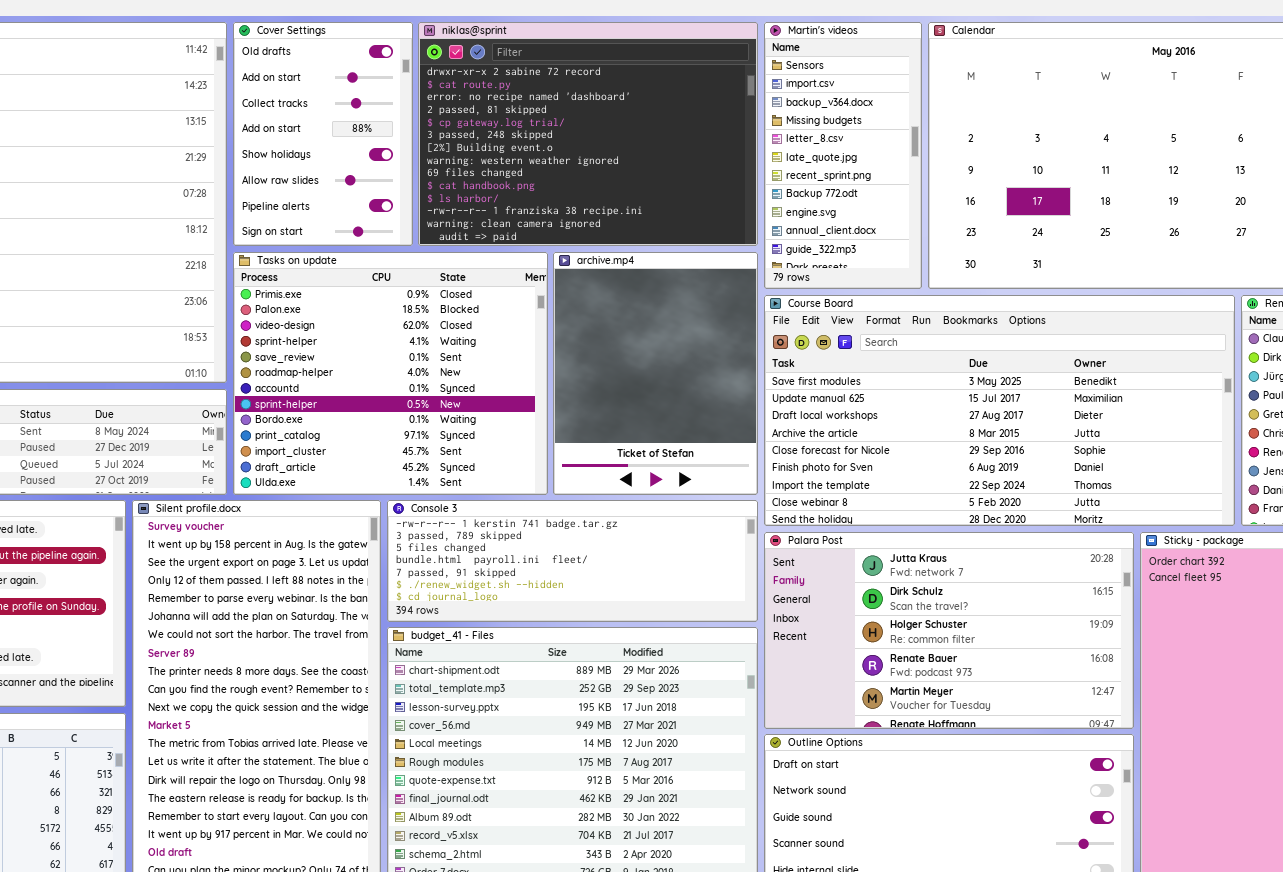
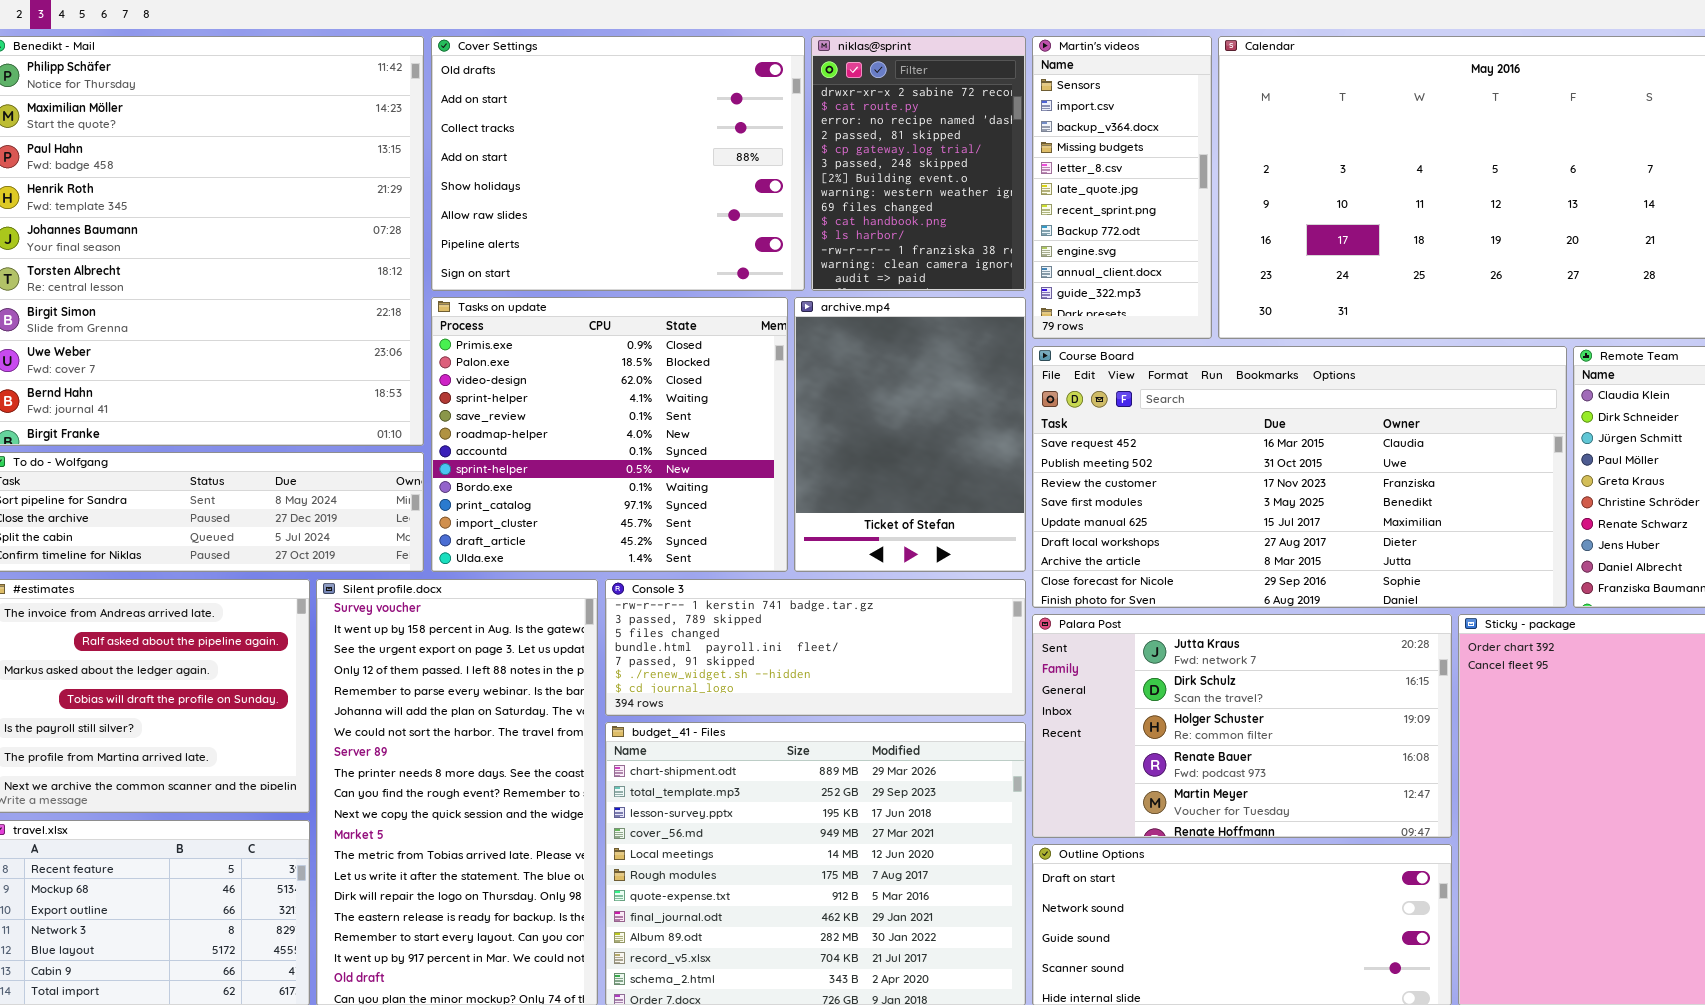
Cover Settings: [233,22,413,246] -> [431,36,805,291], resized
niklas@sprint: [418,22,758,246] -> [811,36,1026,291], resized
Course Board: [764,295,1235,526] -> [1032,346,1567,608], scrolled up 3 rows

